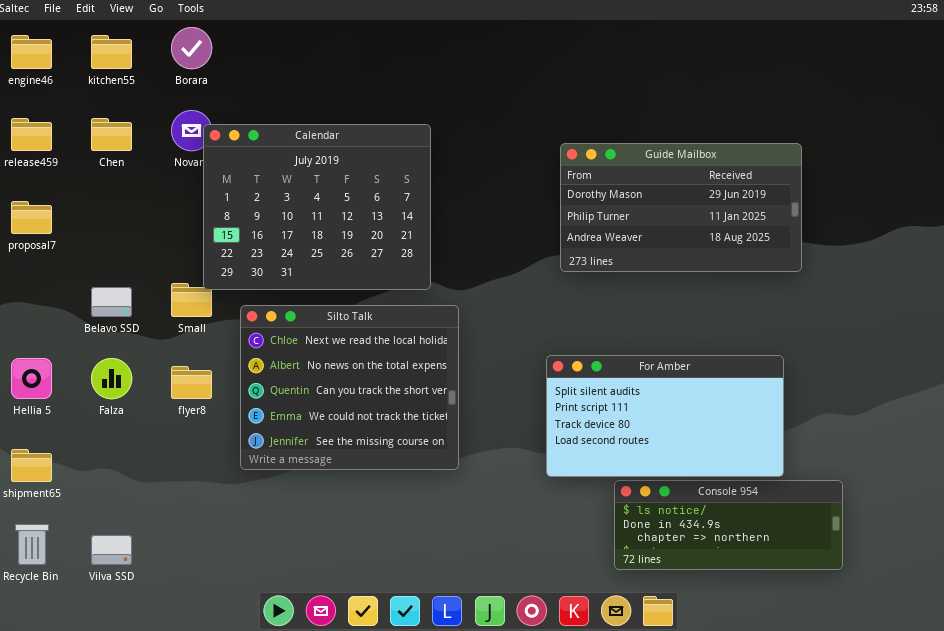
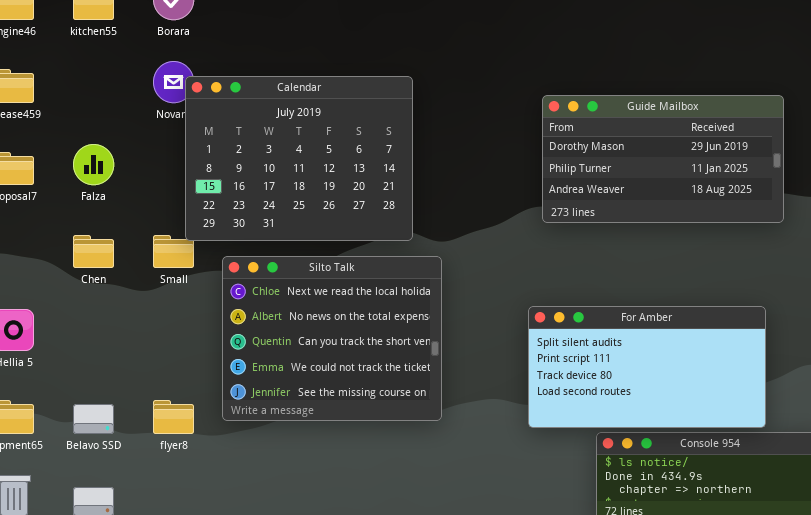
Chen: [91,118,132,151] -> [73,235,114,268], moved
Belavo SSD: [91,287,132,317] -> [73,404,114,434], moved
Falza: [91,358,132,399] -> [73,144,114,185], moved
flyer8: [171,366,212,399] -> [153,400,194,434], moved

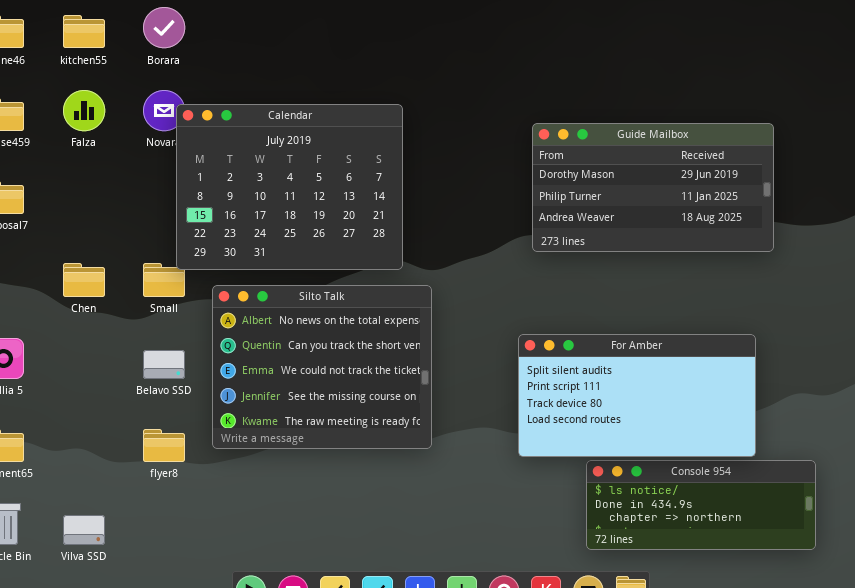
Falza: [73,144,114,185] -> [63,90,105,131], moved
Silto Talk: [222,256,442,421] -> [212,285,432,449], scrolled down 1 row
Belavo SSD: [73,404,114,434] -> [143,350,185,379], moved

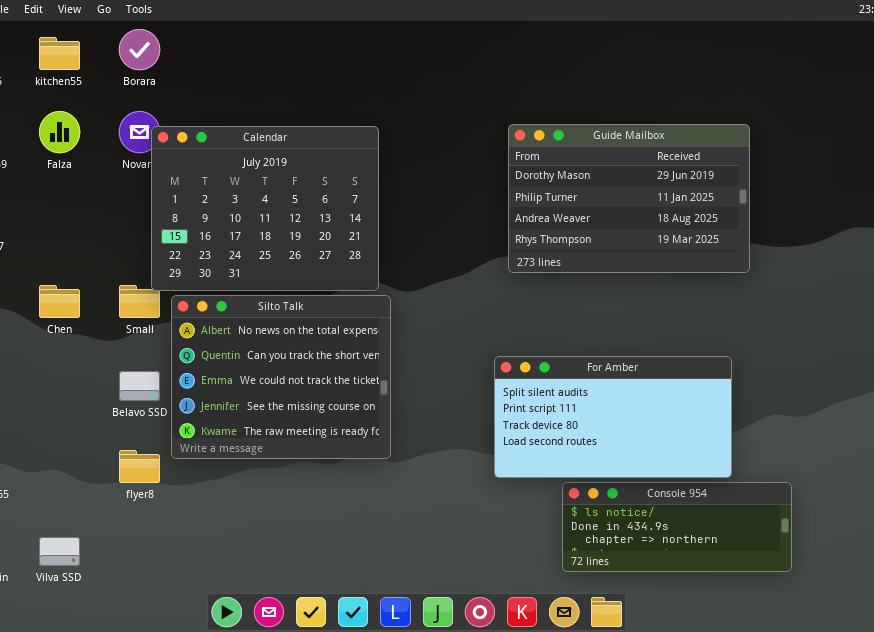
Guide Mailbox: [532,123,774,252] -> [508,124,750,273], resized
Silto Talk: [212,285,432,449] -> [171,295,391,459], moved

